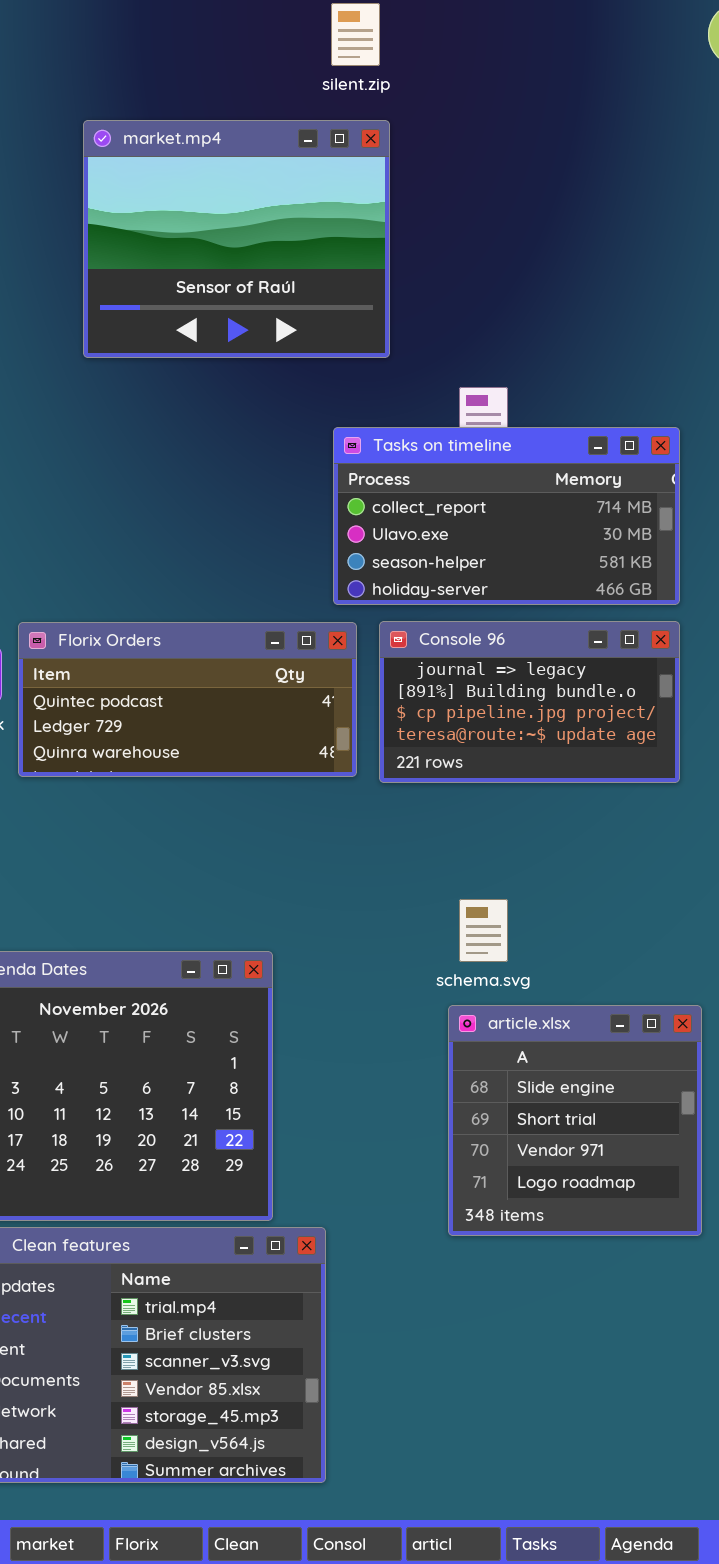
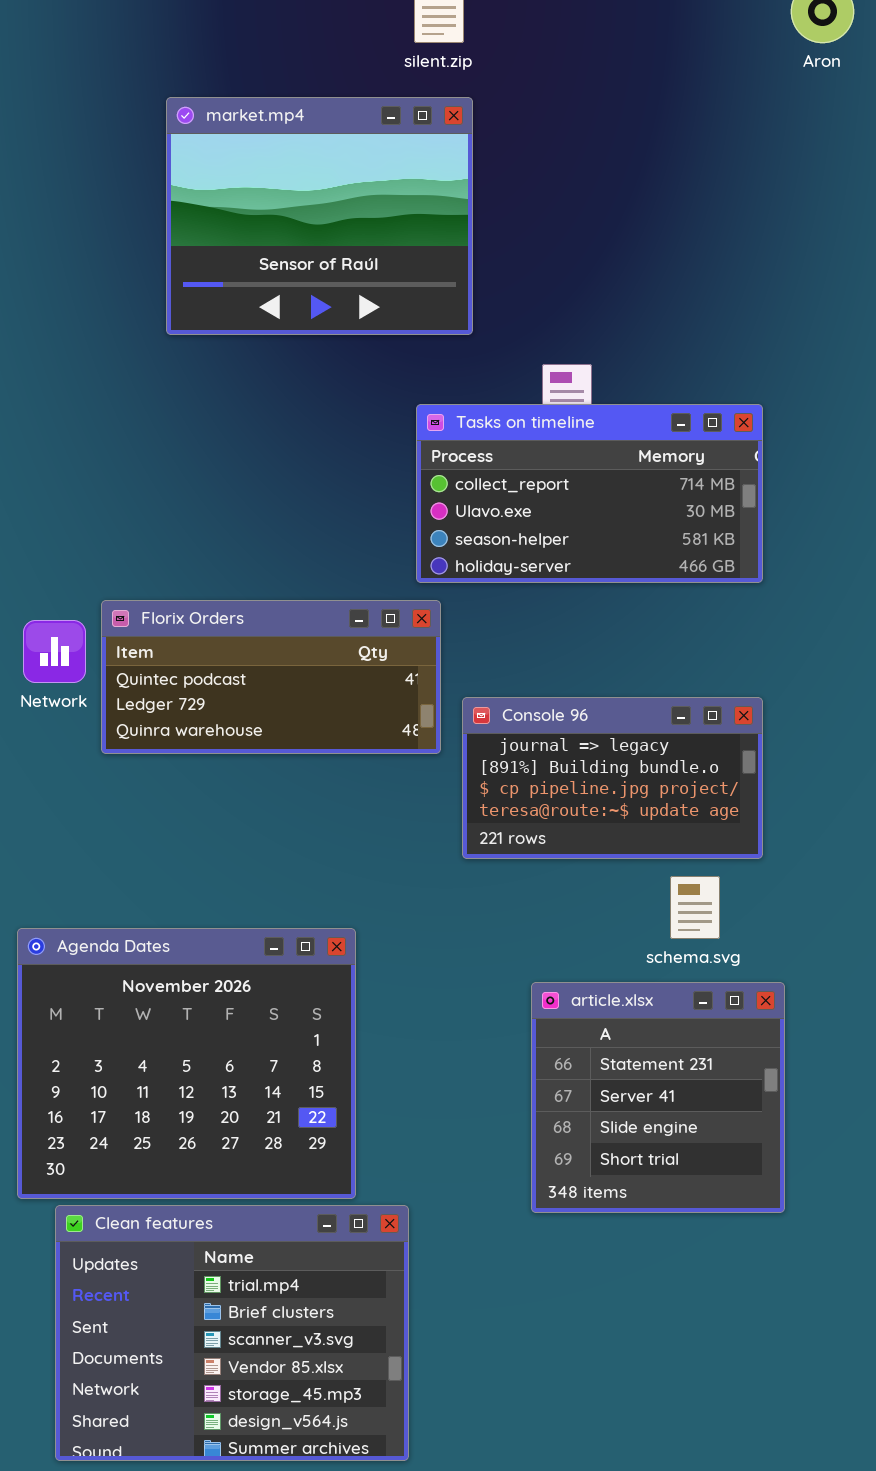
Console 96: [379,621,680,783] -> [462,697,763,859], moved
schema.svg: [459,899,508,962] -> [670,876,720,939], moved
article.xlsx: [448,1005,702,1236] -> [531,982,785,1213], scrolled up 2 rows

